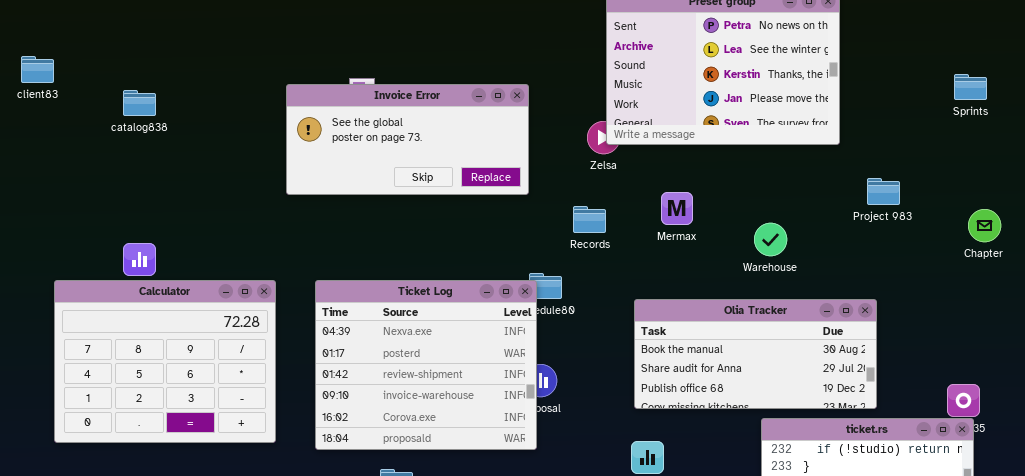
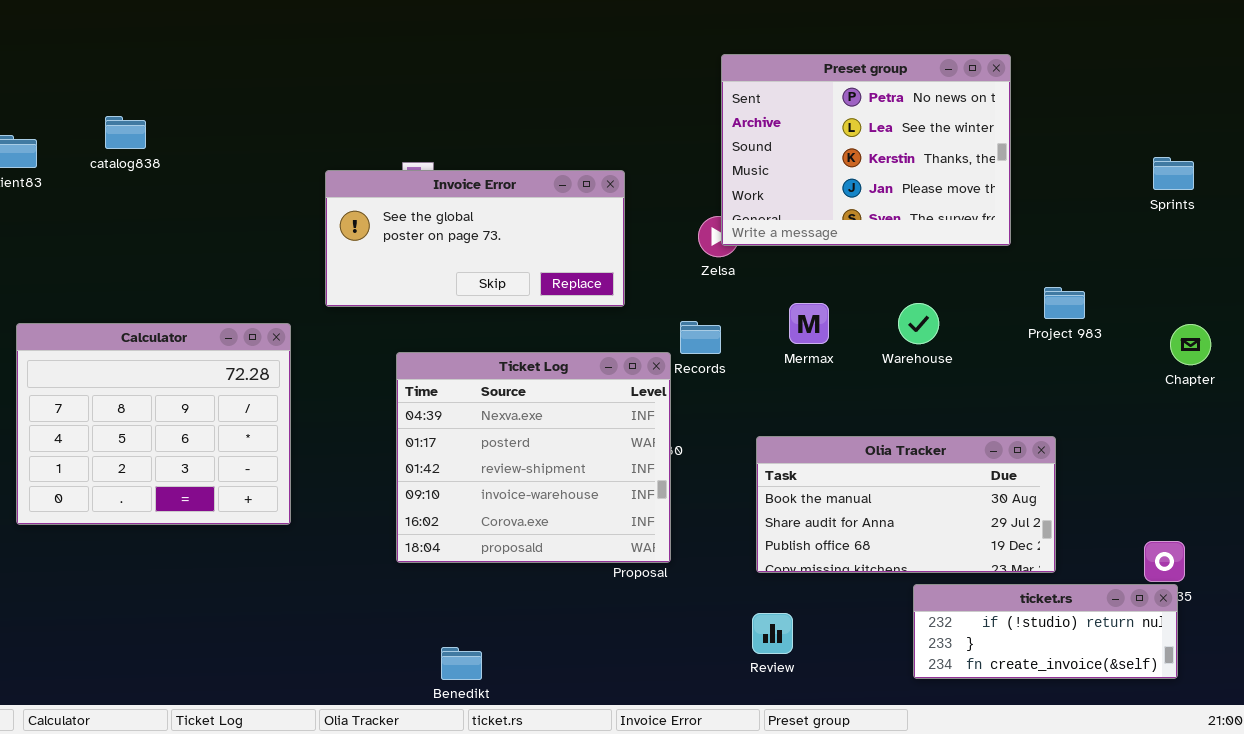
catalog838: [123,90,156,116] -> [105,116,146,149], moved
Warehouse: [754,223,787,256] -> [898,303,939,344], moved
Calculator: [54,280,276,443] -> [16,323,291,525], moved
Ticket Log: [315,280,537,450] -> [396,352,671,563], moved

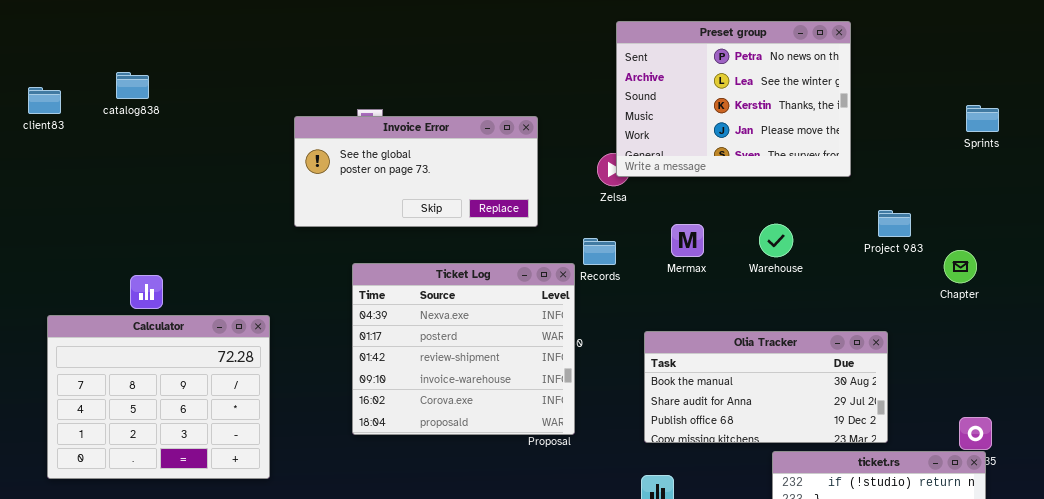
Calculator: [16,323,291,525] -> [47,315,270,479], moved
Chapter: [1170,324,1211,365] -> [944,250,977,283], moved

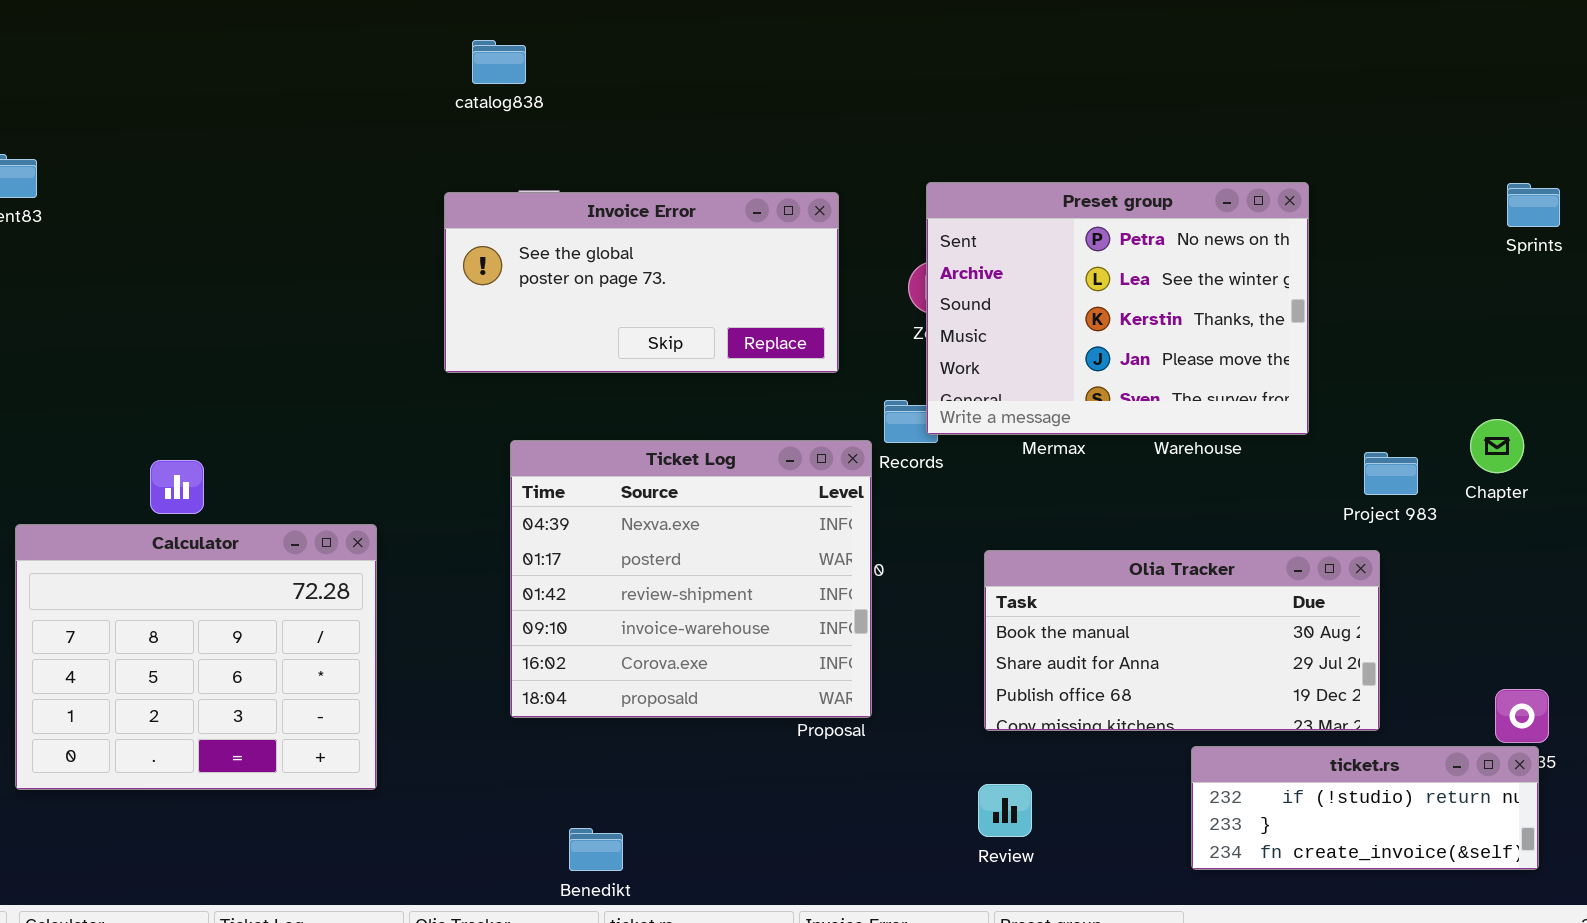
Preset group: [616,21,851,177] -> [926,182,1309,435], moved
catalog838: [116,72,149,99] -> [472,40,526,84], moved
Invoice Error: [294,116,538,227] -> [444,192,839,373], moved
Project 983: [878,210,911,237] -> [1364,452,1418,495], moved

